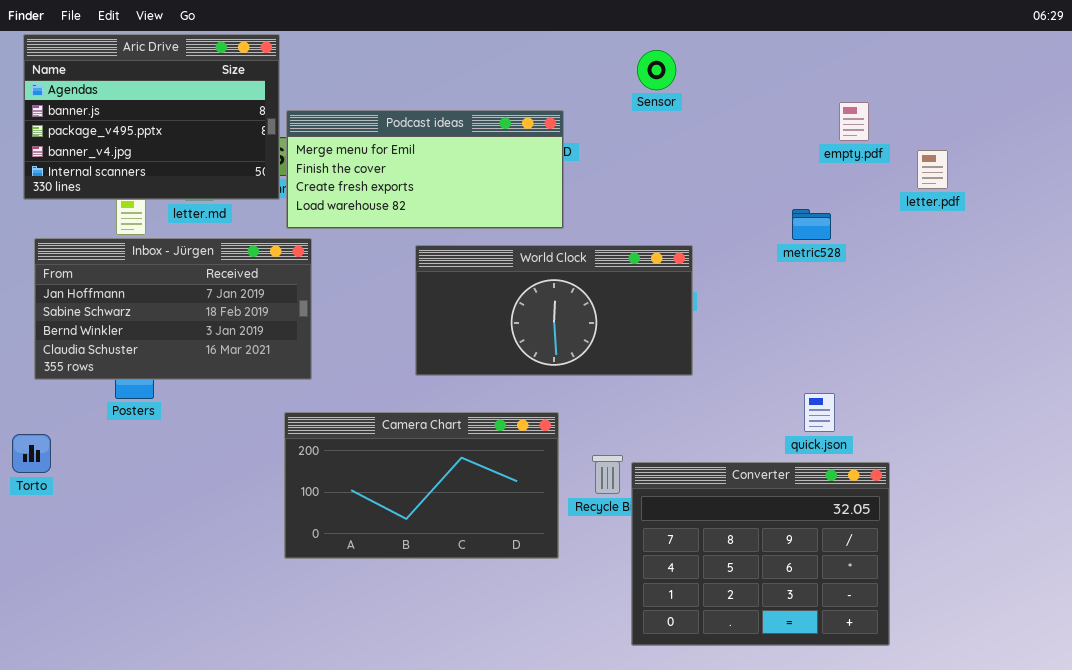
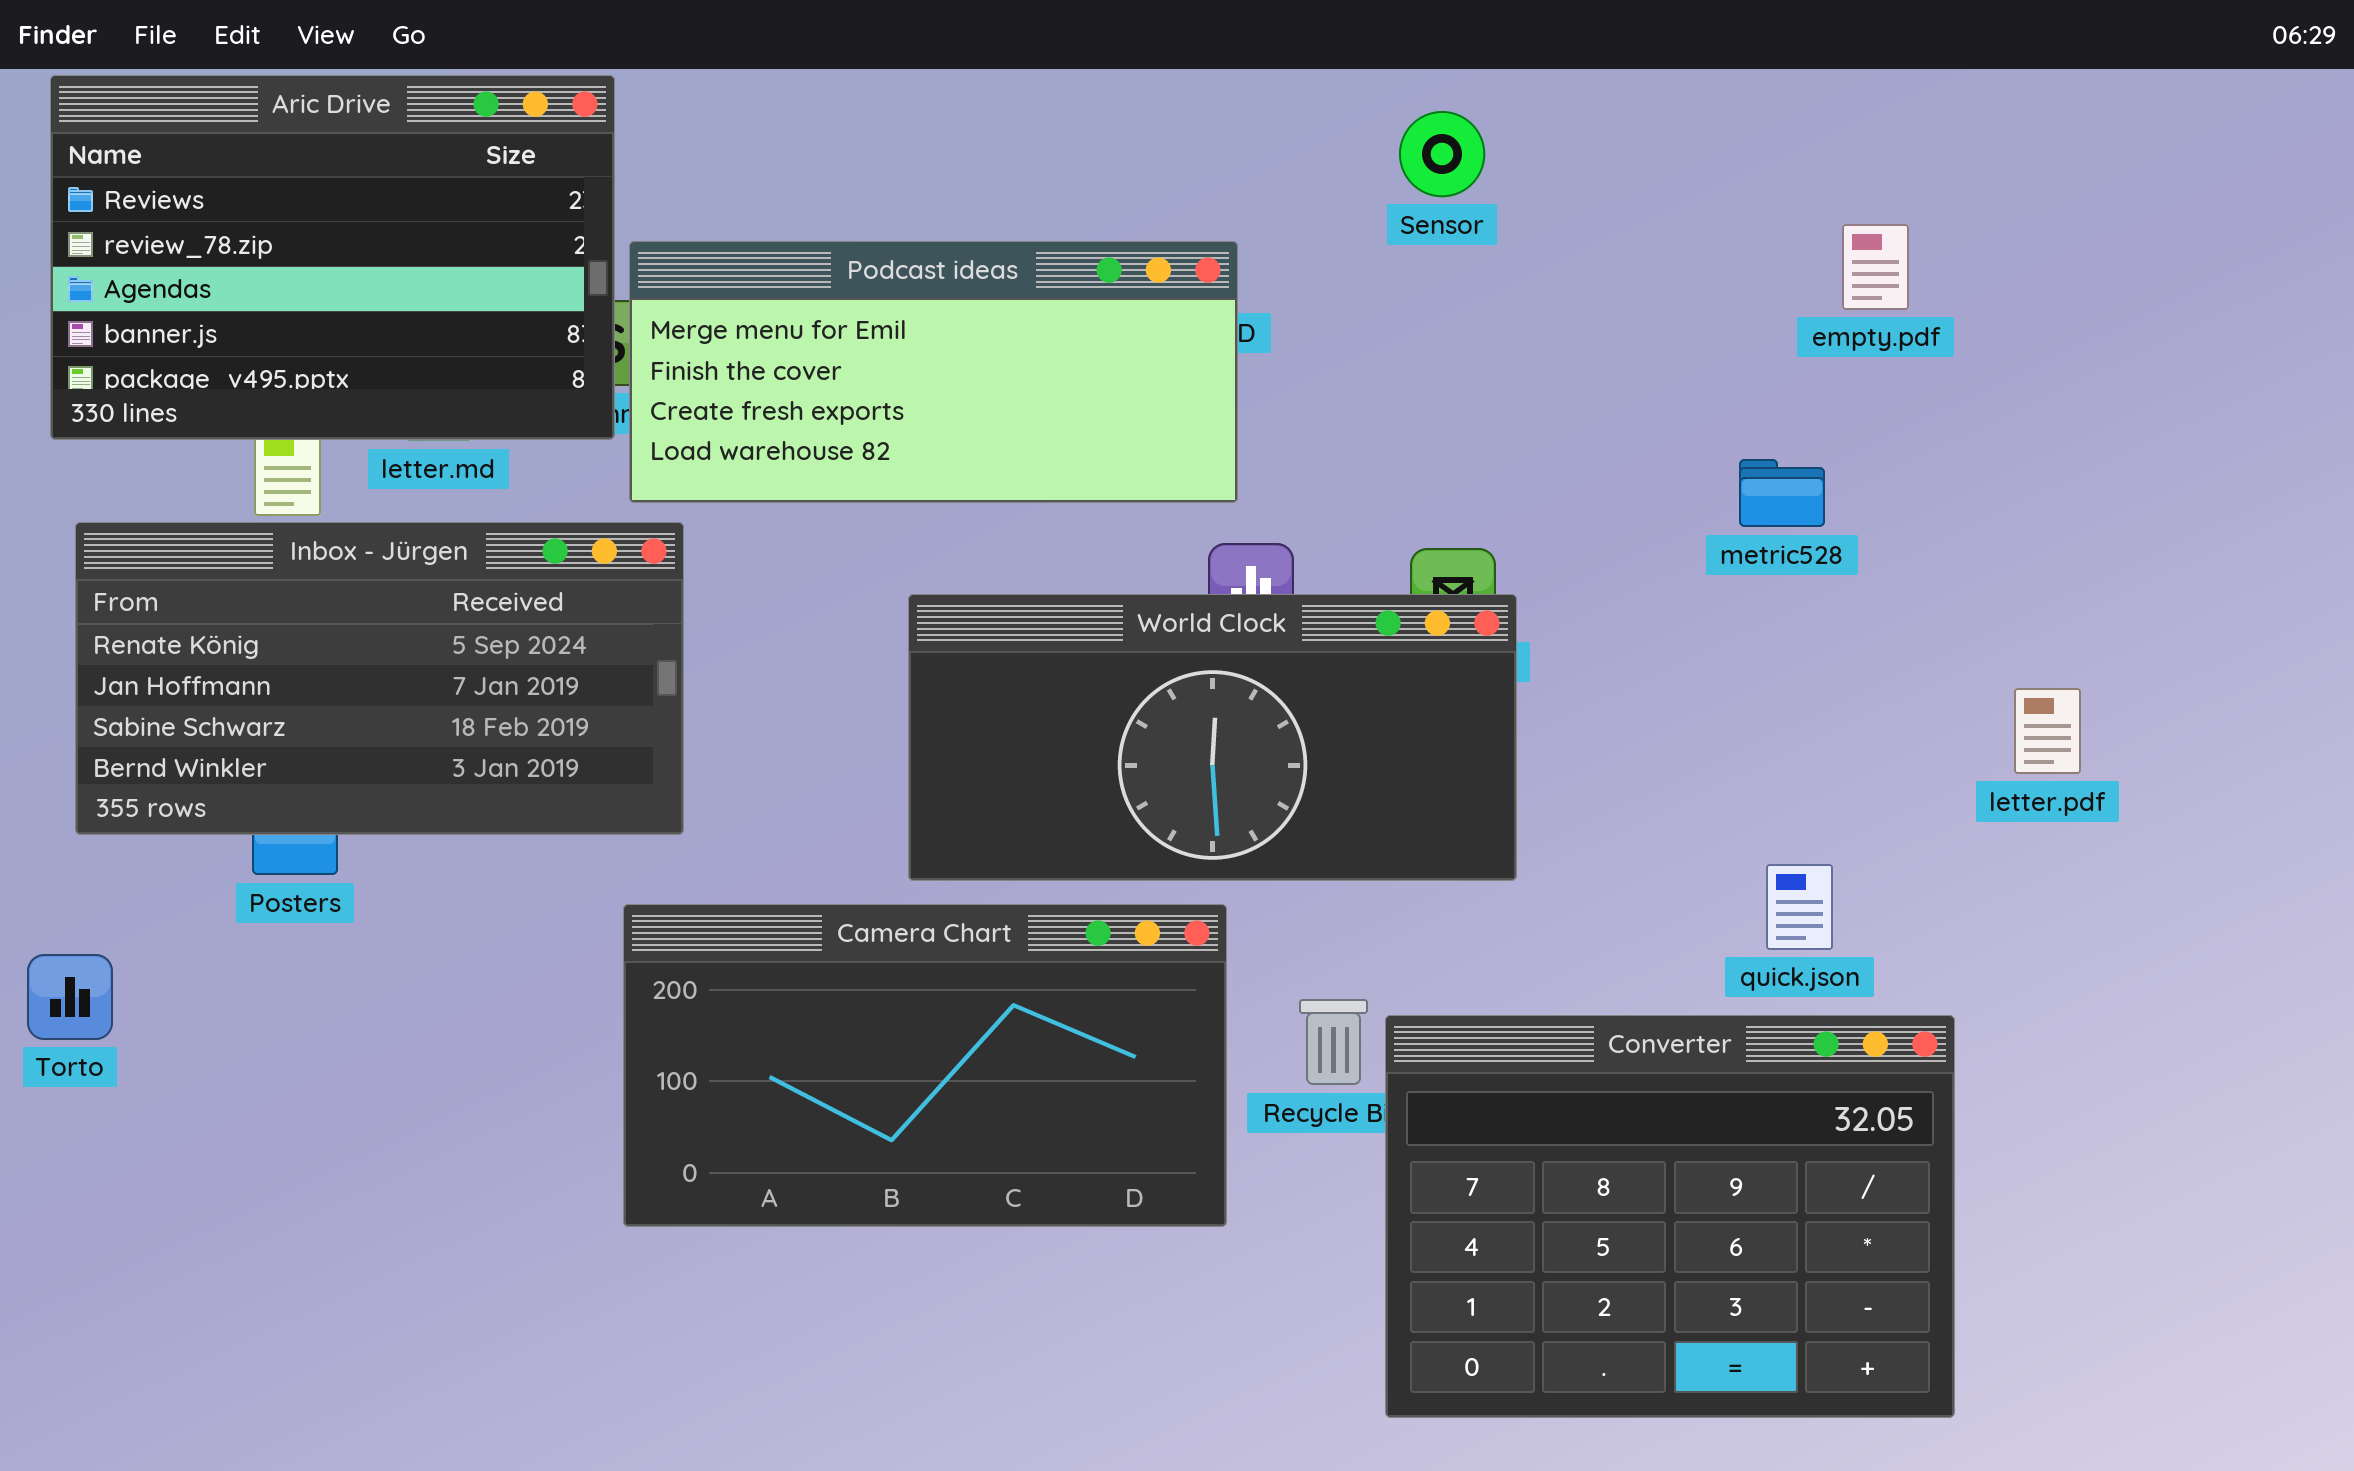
Aric Drive: [23,34,280,200] -> [50,75,615,440], scrolled up 2 rows
letter.pdf: [917,150,948,189] -> [2014,688,2081,774], moved
Inbox - Jürgen: [34,238,312,380] -> [75,522,684,835], scrolled up 1 row
World Clock: [415,245,693,376] -> [908,594,1517,881], moved

